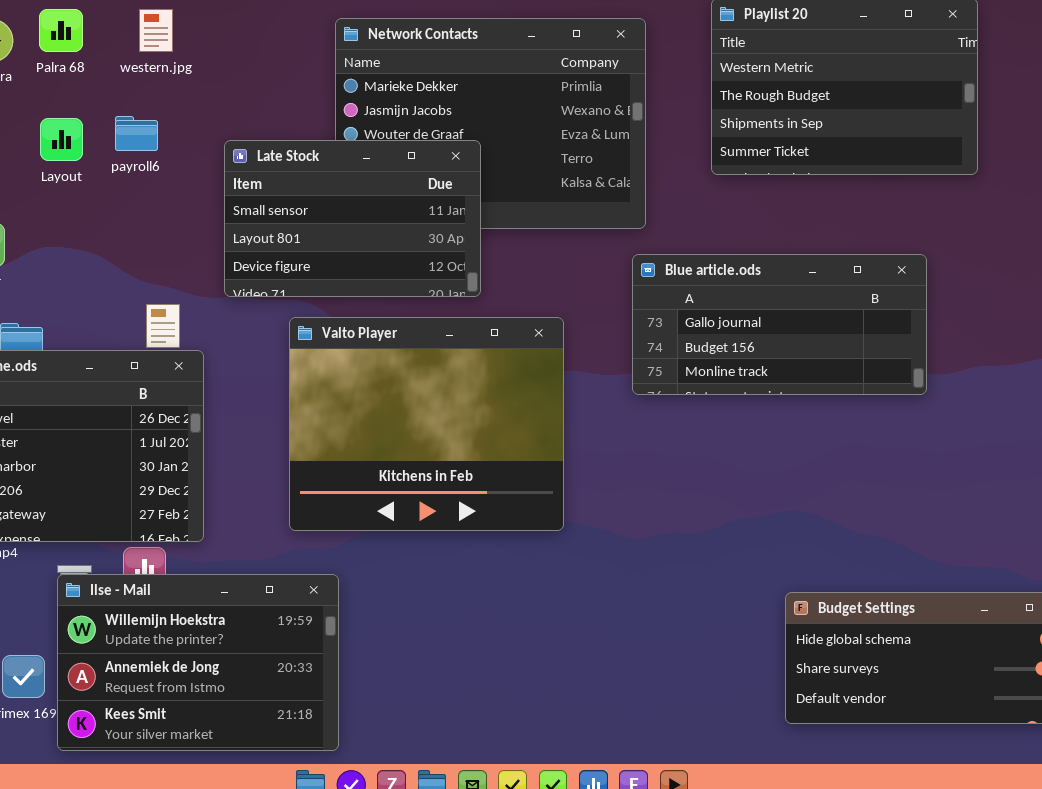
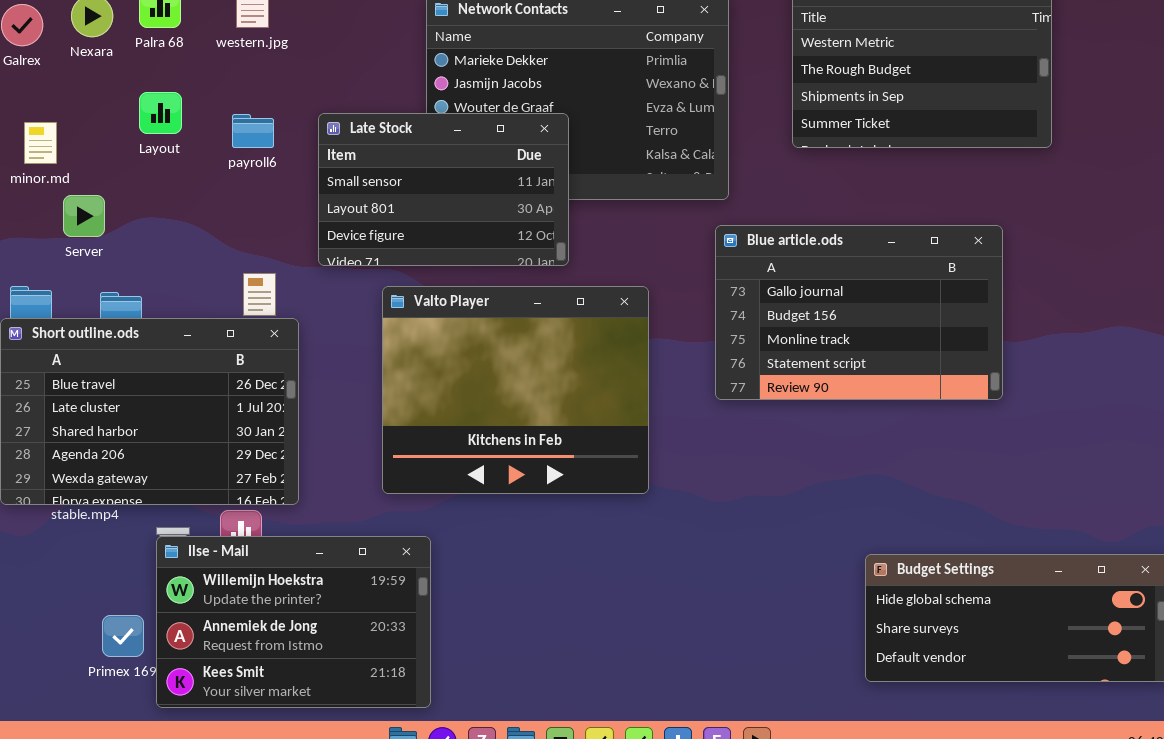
payroll6: [115,116,158,151] -> [232,114,274,148], moved
Blue article.ods: [632,254,927,395] -> [715,225,1003,400], resized

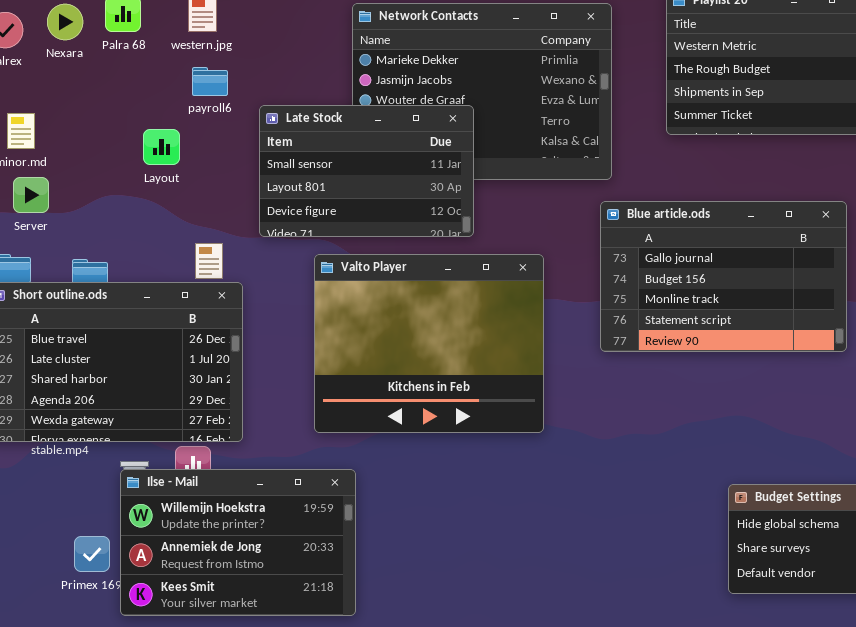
Layout: [139,92,182,134] -> [143,129,180,165], moved
payroll6: [232,114,274,148] -> [192,67,228,96], moved
Server: [63,195,105,237] -> [13,177,49,213], moved

